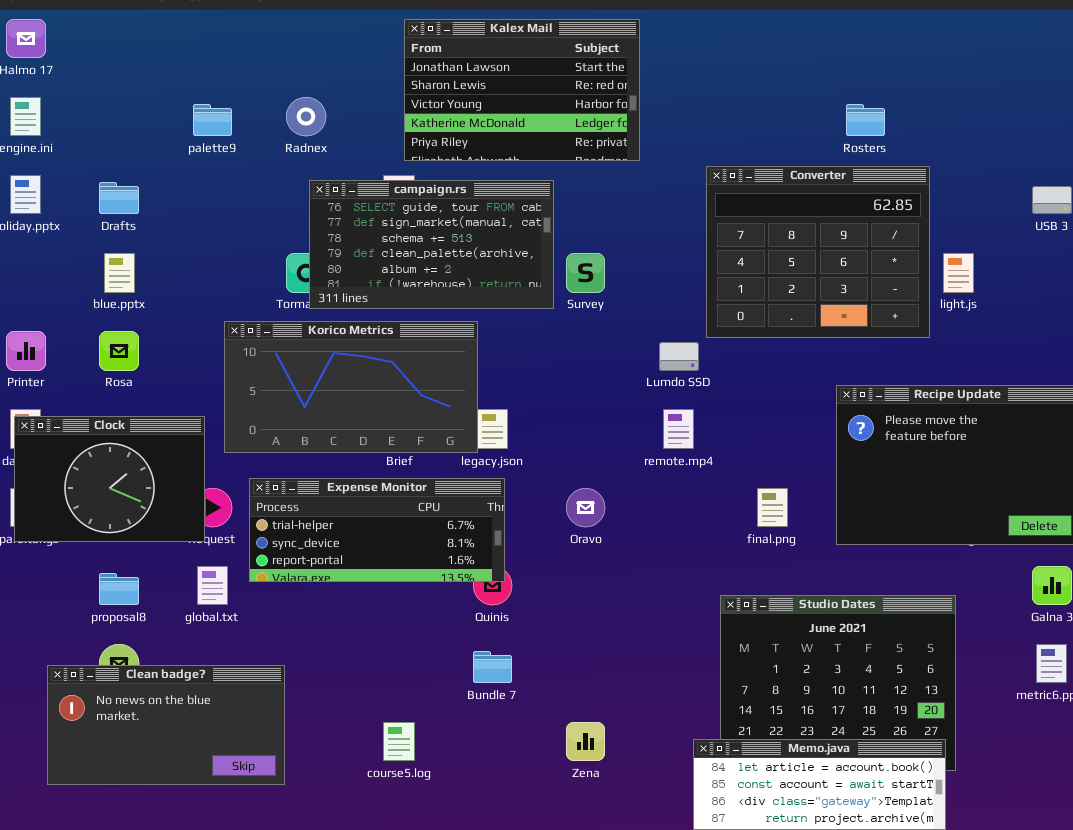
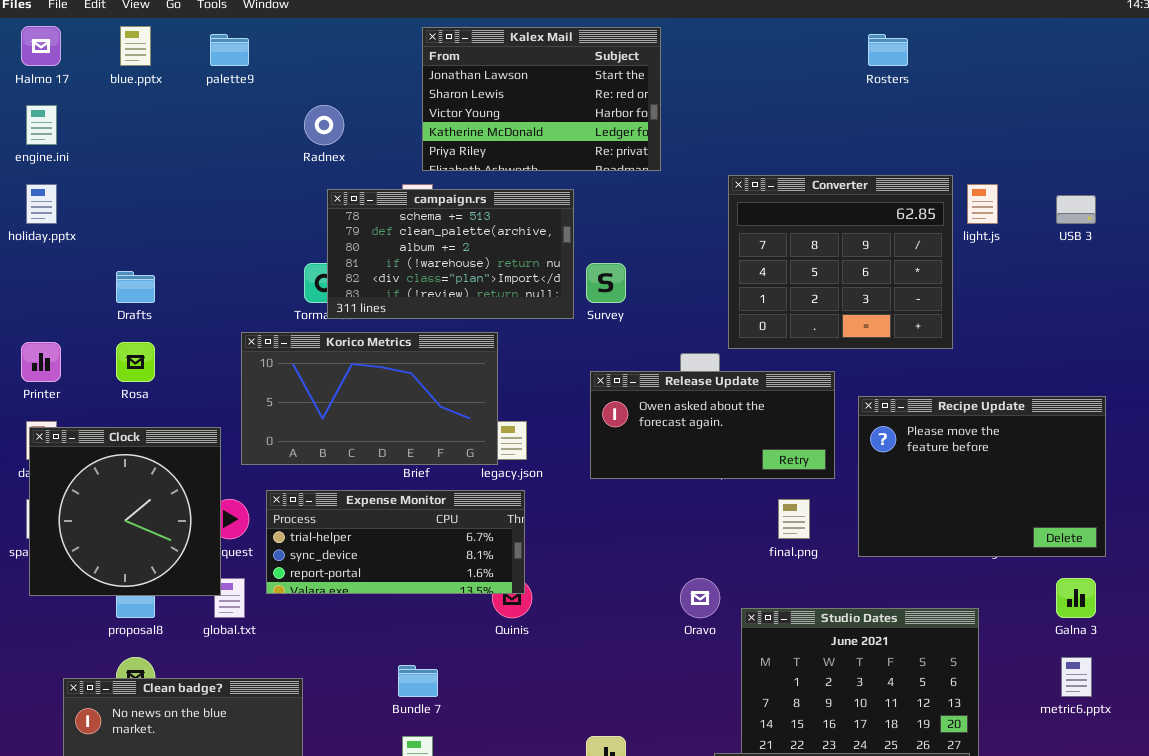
palette9: [193,104,232,136] -> [210,34,249,66], moved
Rosters: [846,104,885,136] -> [868,34,908,66], moved
campaign.rs: [309,180,554,309] -> [327,189,574,319], scrolled down 2 rows
Drafts: [99,182,139,214] -> [116,271,155,303], moved
blue.pptx: [104,253,135,293] -> [120,26,151,66], moved
light.js: [943,253,974,293] -> [967,184,998,224], moved
Release Update: none -> [590,371,835,479], opened
Clock: [14,416,205,542] -> [29,427,221,596], resized
Oravo: [566,488,605,527] -> [680,578,720,618], moved
Bundle 7: [473,651,512,683] -> [398,665,438,697], moved

